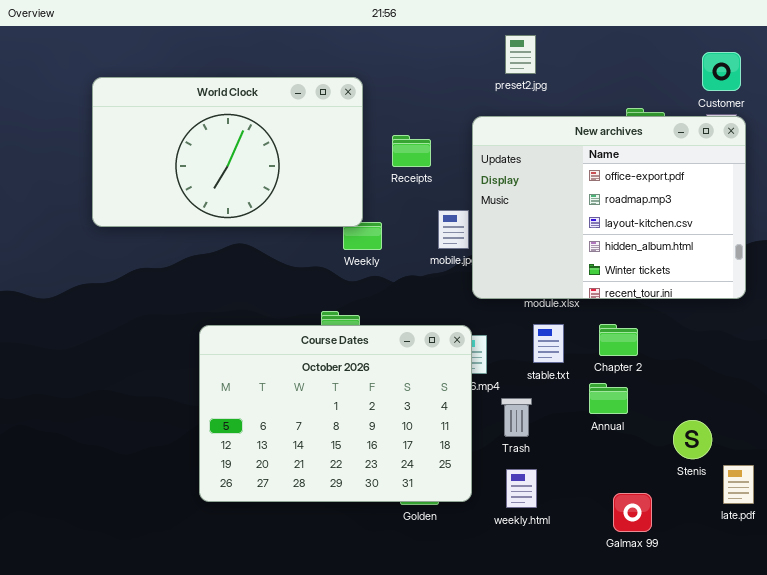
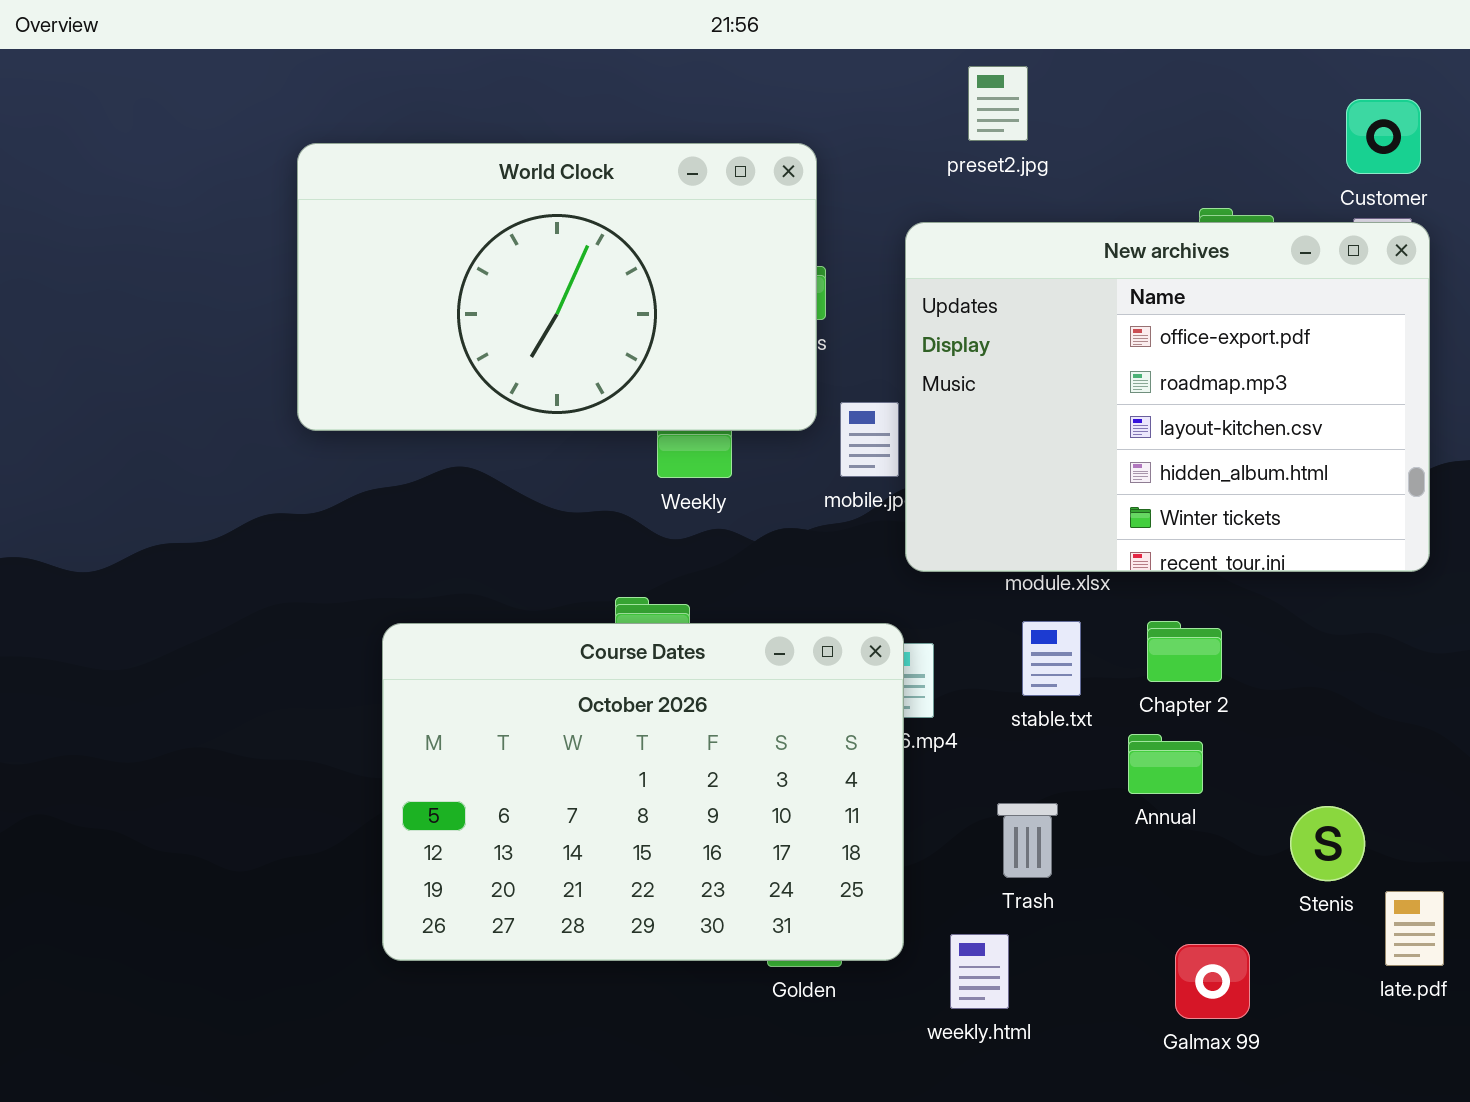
World Clock: [92,77,363,227] -> [297,143,817,431], moved
Trash: [501,398,532,437] -> [997,803,1058,878], moved
weekly.html: [506,469,537,508] -> [950,934,1009,1009], moved

